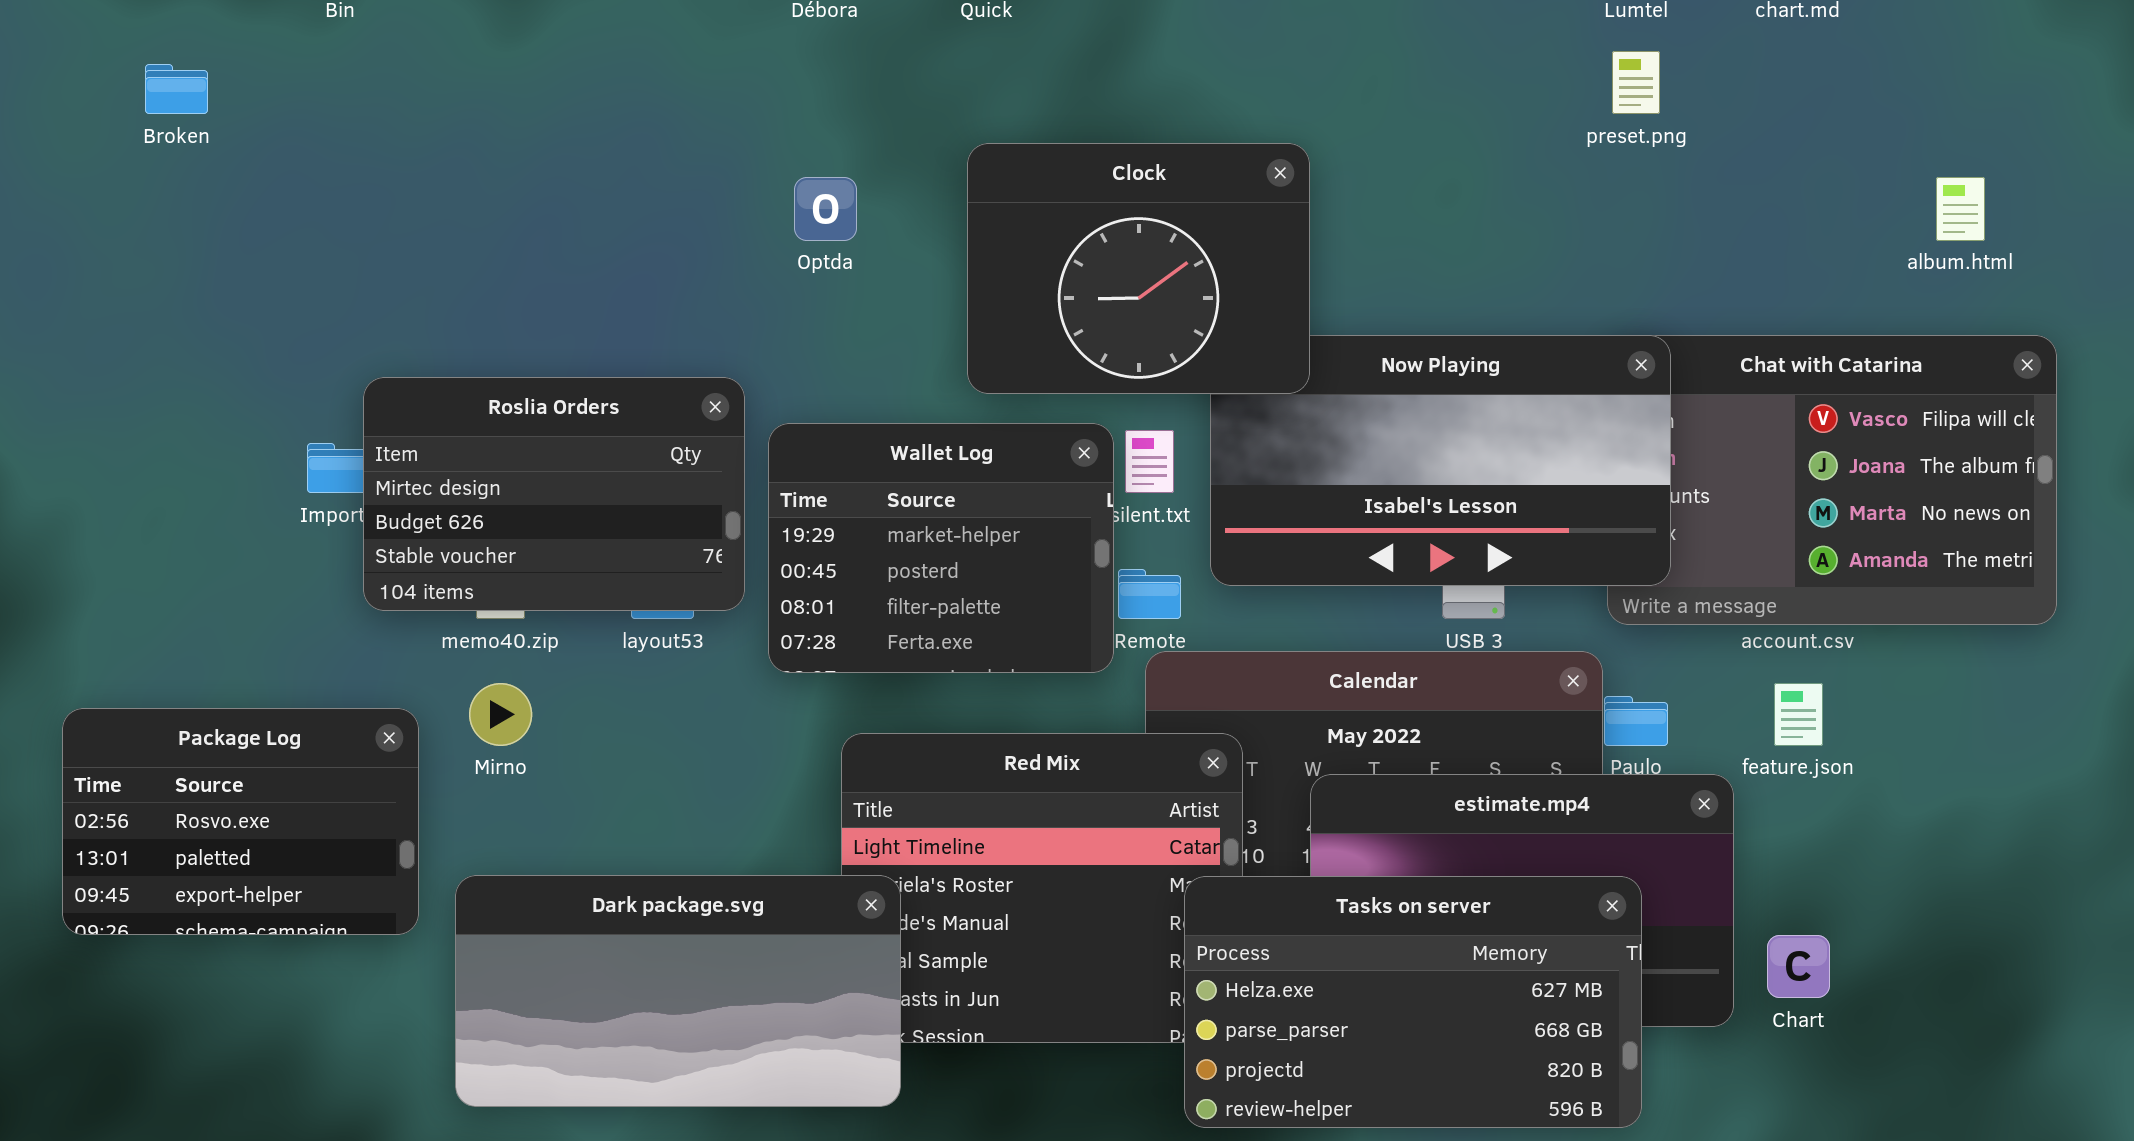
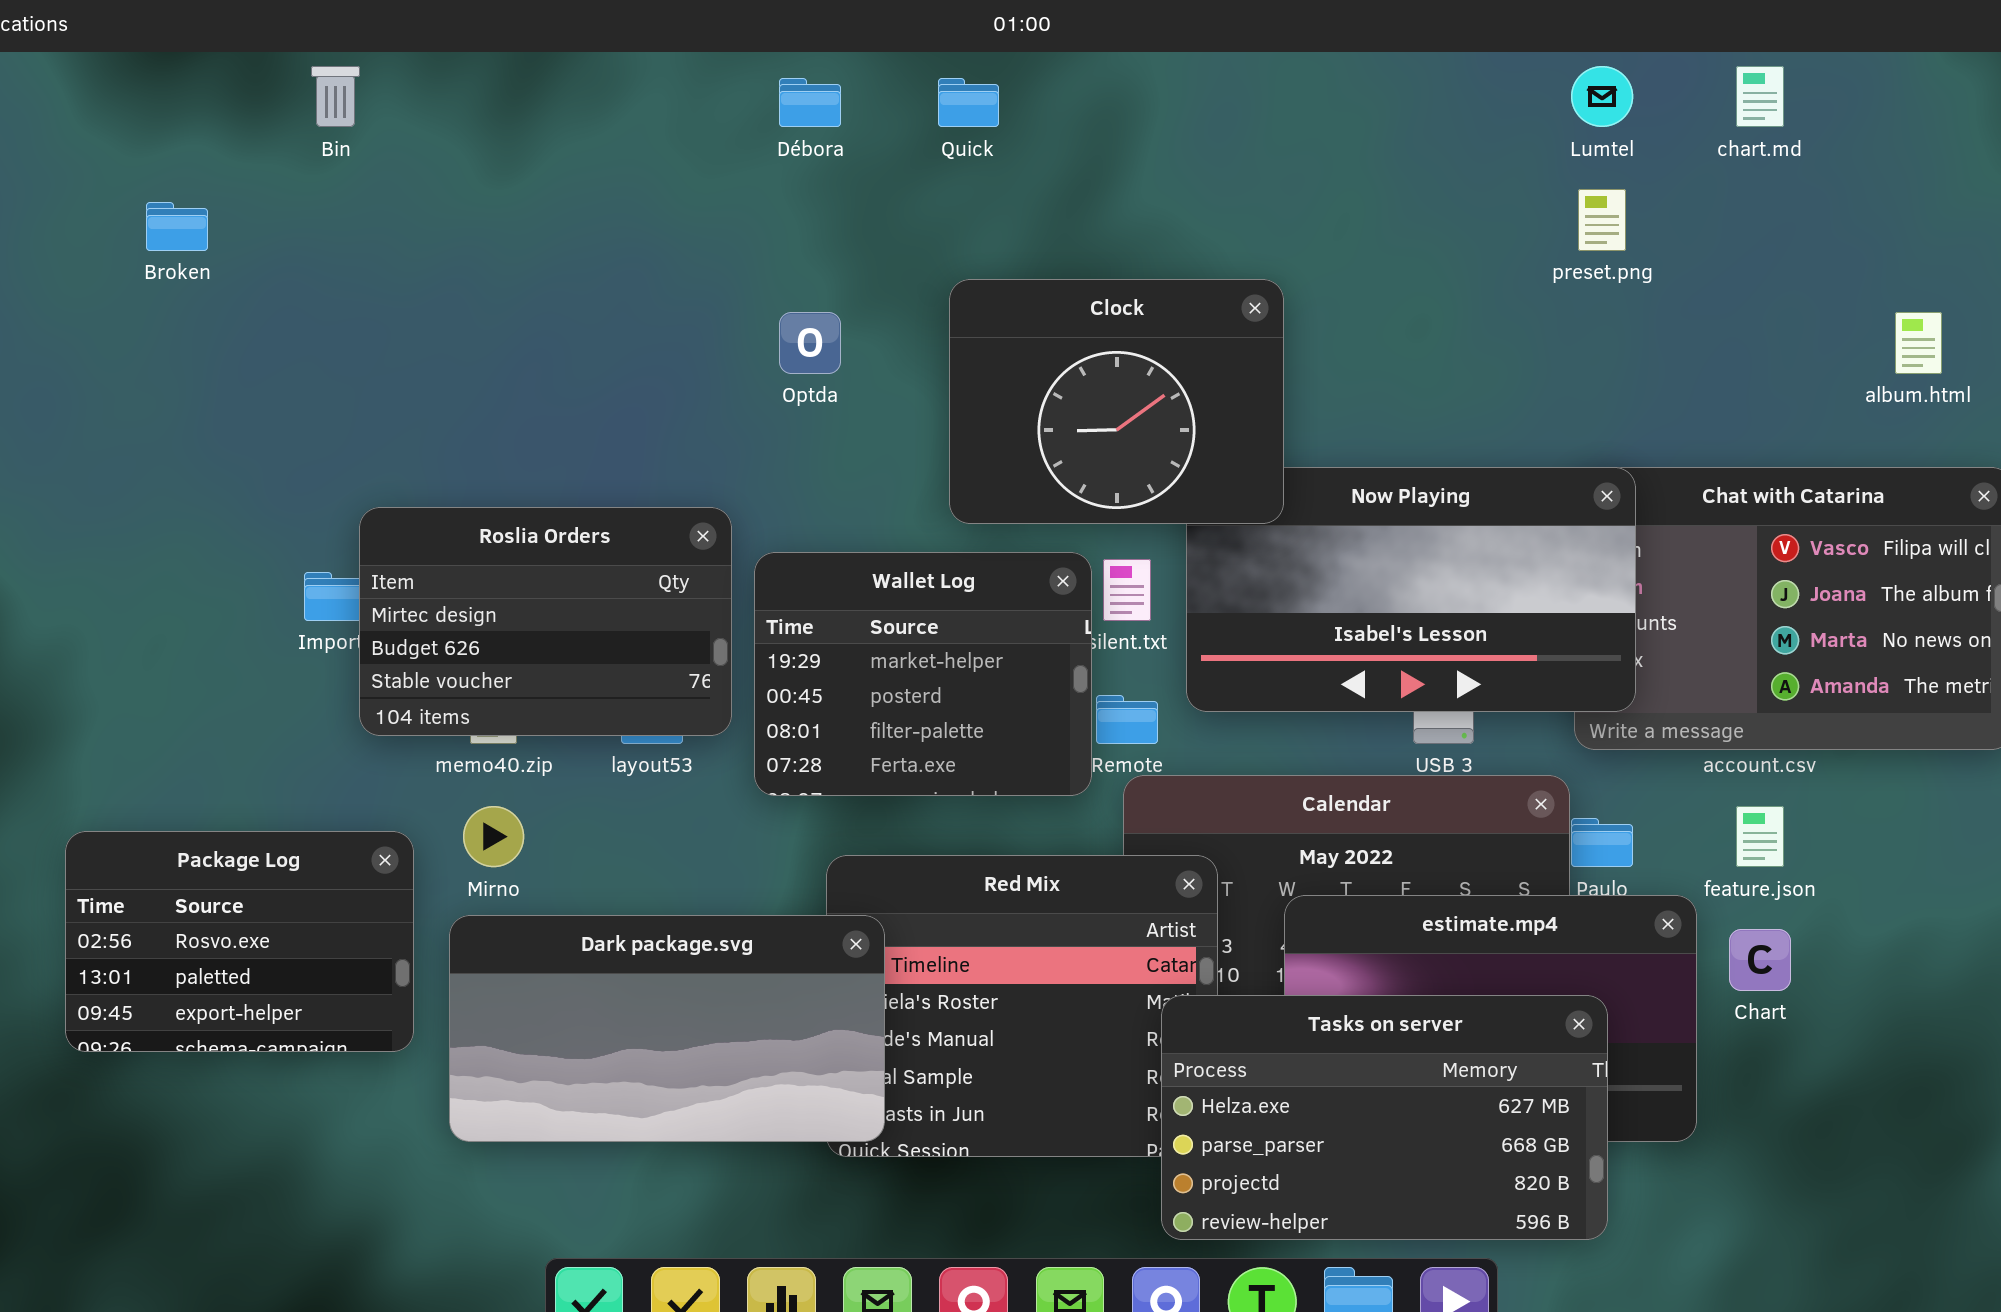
Dark package.svg: [455,875,901,1107] -> [449,915,885,1142], moved
Chart: [1767,935,1830,998] -> [1729,929,1791,991], moved

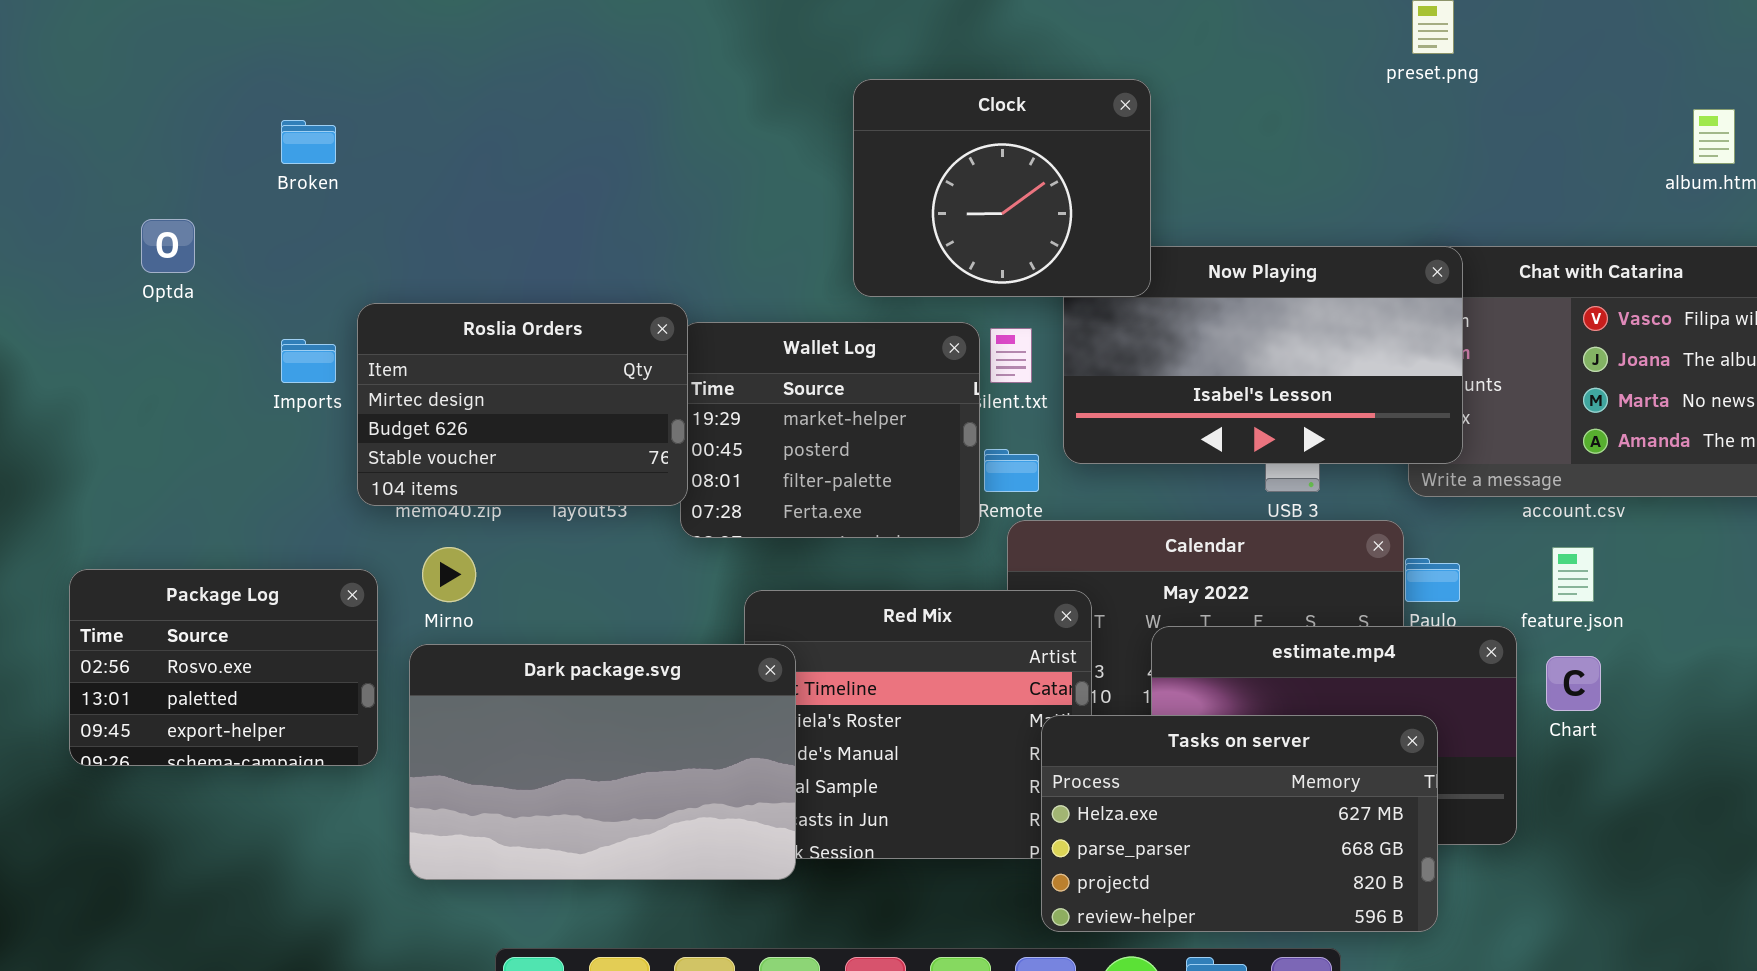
Broken: [146,202,208,251] -> [281,120,336,164], moved
Optda: [779,312,841,374] -> [141,219,195,273], moved
Roslia Orders: [359,507,732,736] -> [357,303,688,506], moved
Dark package.svg: [449,915,885,1142] -> [409,644,796,880], resized

